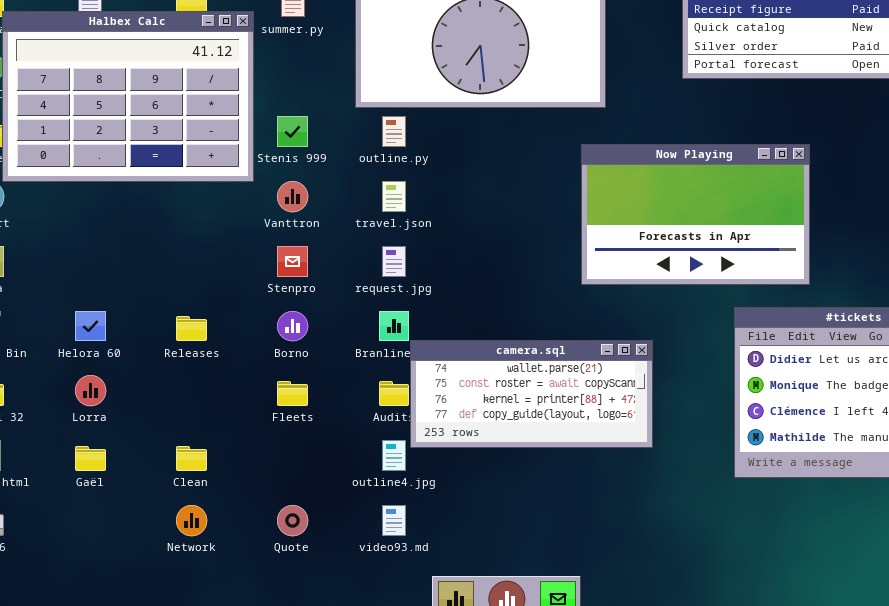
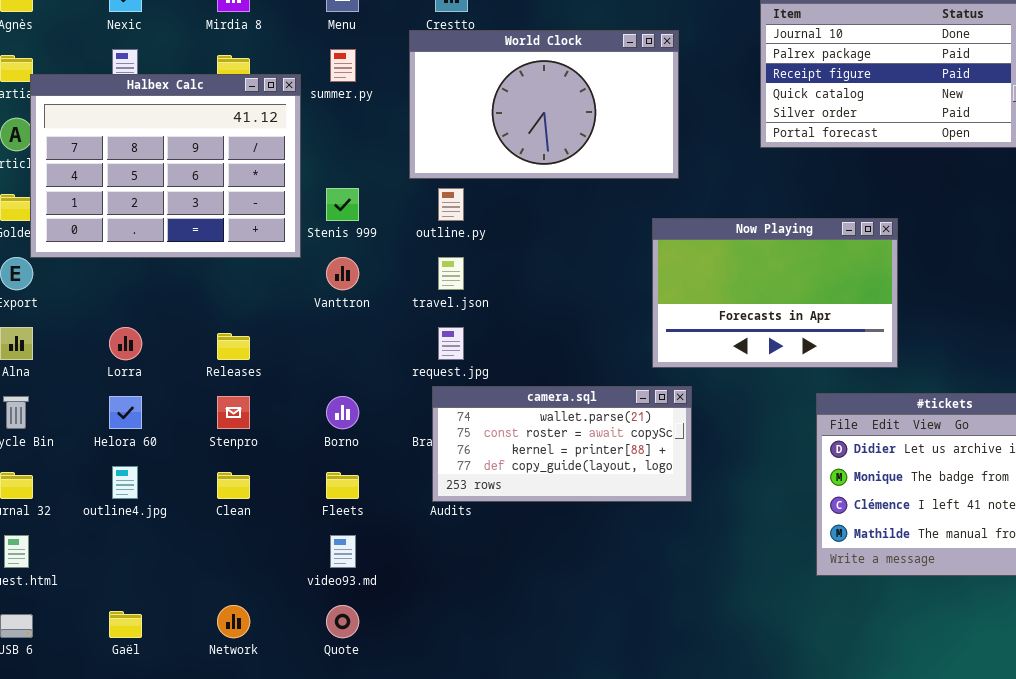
Stenpro: [277,246,308,277] -> [217,396,250,429], moved
Releases: [176,316,207,341] -> [217,333,250,360], moved
camera.sql: [410,340,653,448] -> [432,386,692,502], moved
Lorra: [75,375,106,406] -> [109,327,142,360], moved
outline4.jpg: [382,440,406,471] -> [112,466,138,499], moved
Gaël: [75,446,106,471] -> [109,611,142,638], moved
Clean: [176,446,207,471] -> [217,472,250,499], moved
video93.md: [382,505,406,536] -> [330,535,356,568], moved

